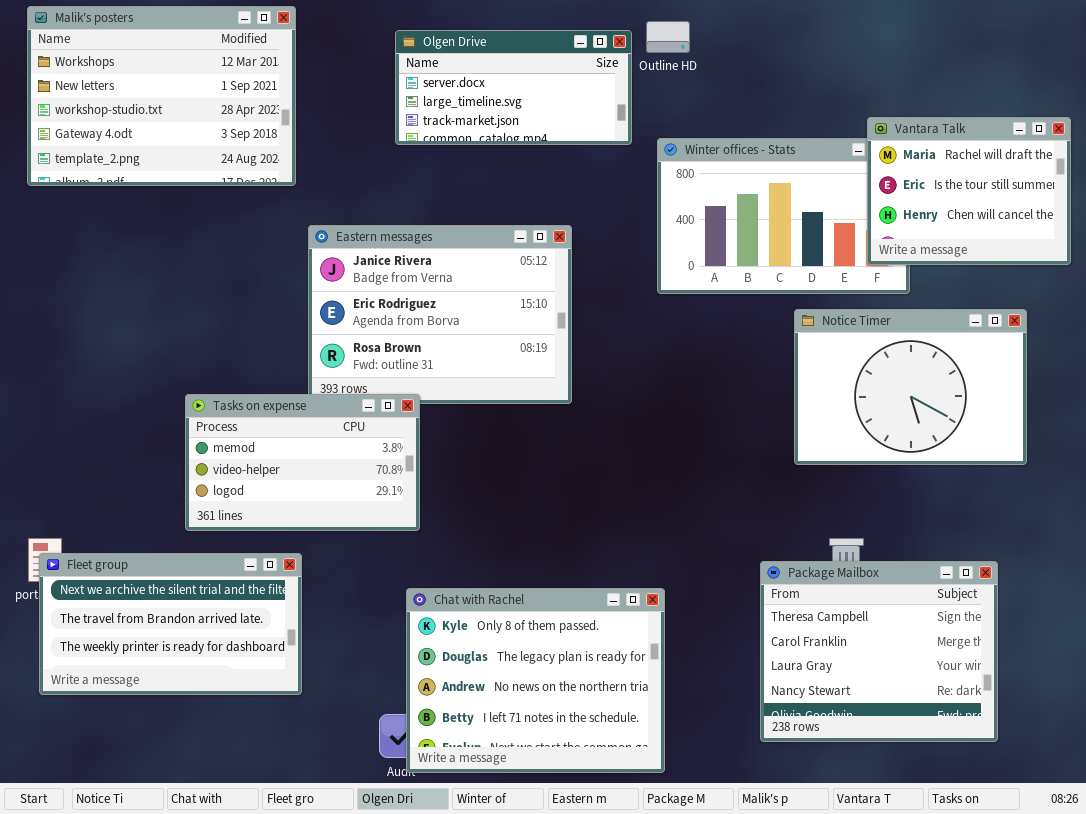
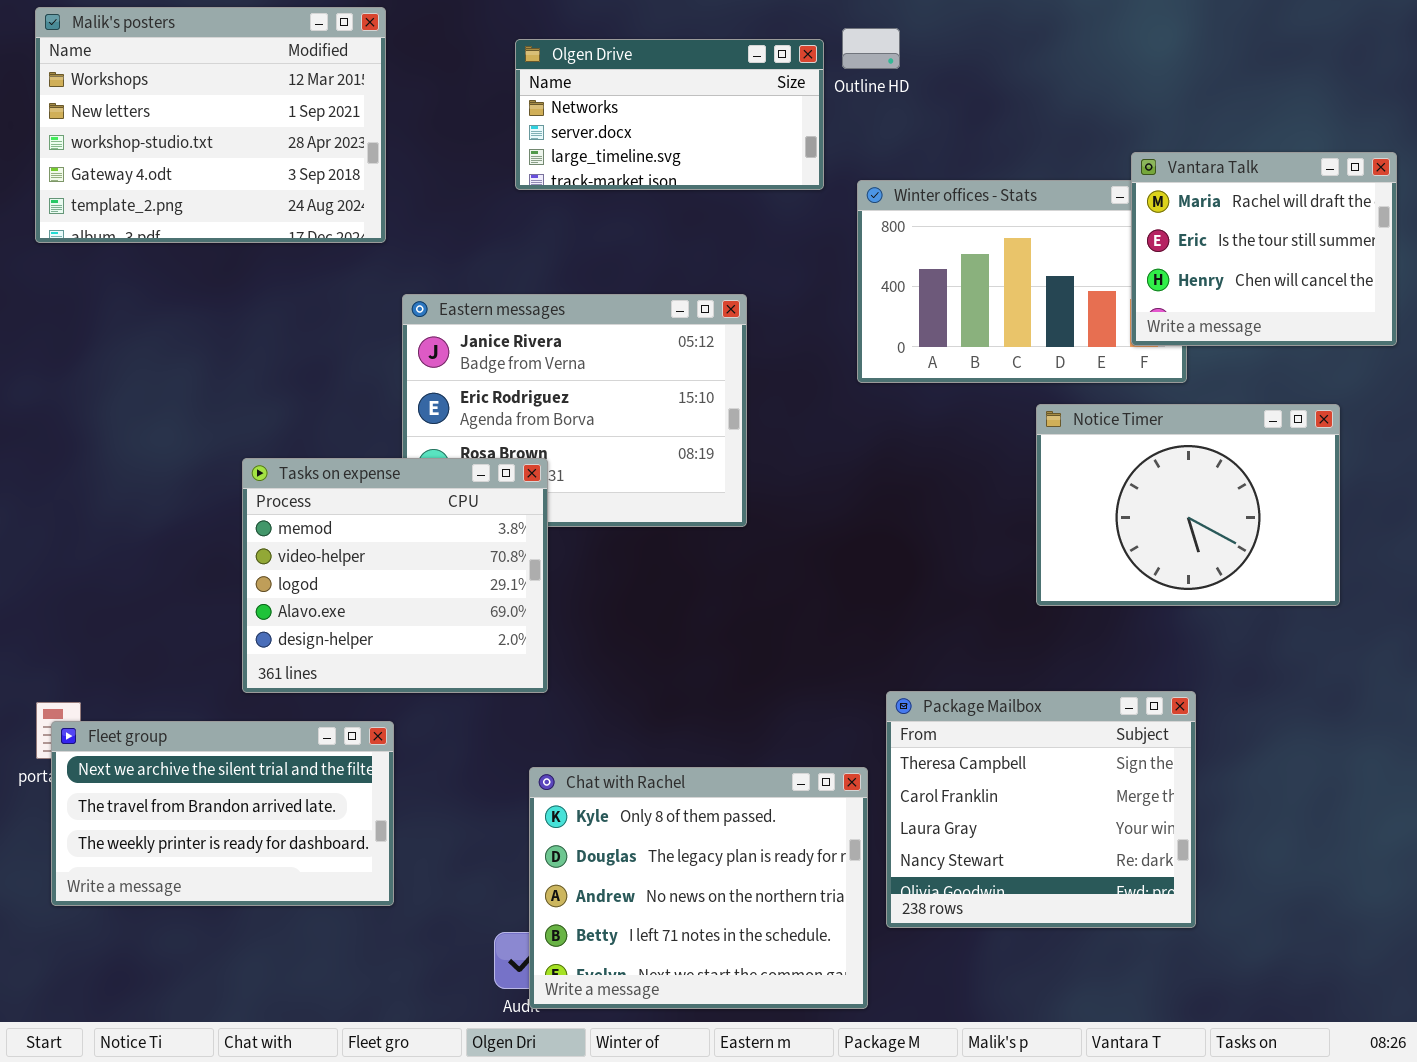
Olgen Drive: [395,30,632,145] -> [515,39,824,190], scrolled up 1 row
Tasks on expense: [185,394,420,531] -> [242,458,548,693], resized
Package Mailbox: [760,561,998,742] -> [886,691,1196,928], moved

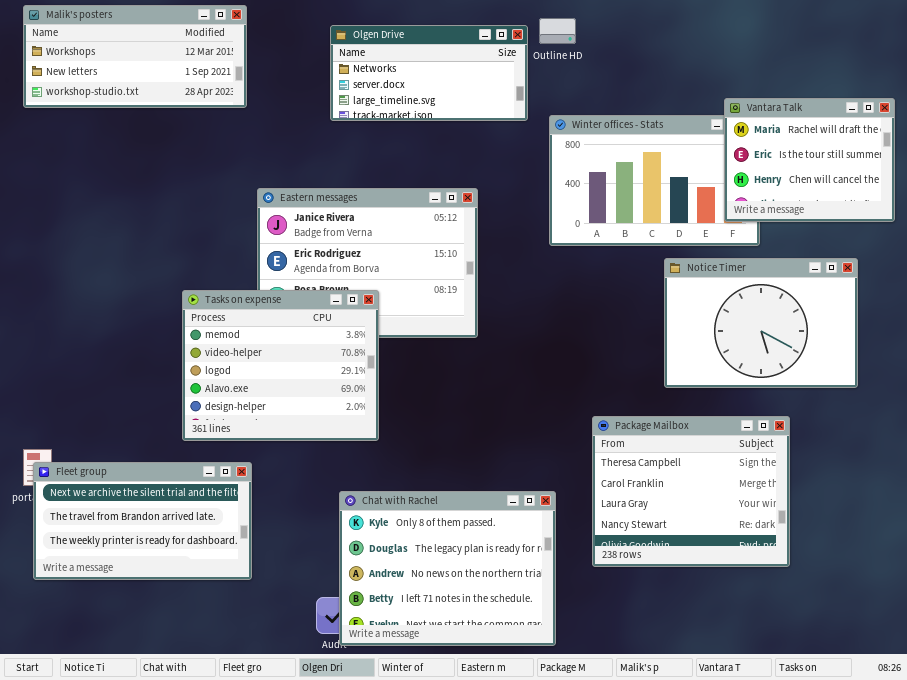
Malik's posters: [35,7,386,243] -> [23,5,247,108], resized
Tasks on expense: [242,458,548,693] -> [182,290,379,441], moved
Package Mailbox: [886,691,1196,928] -> [592,416,790,567], moved

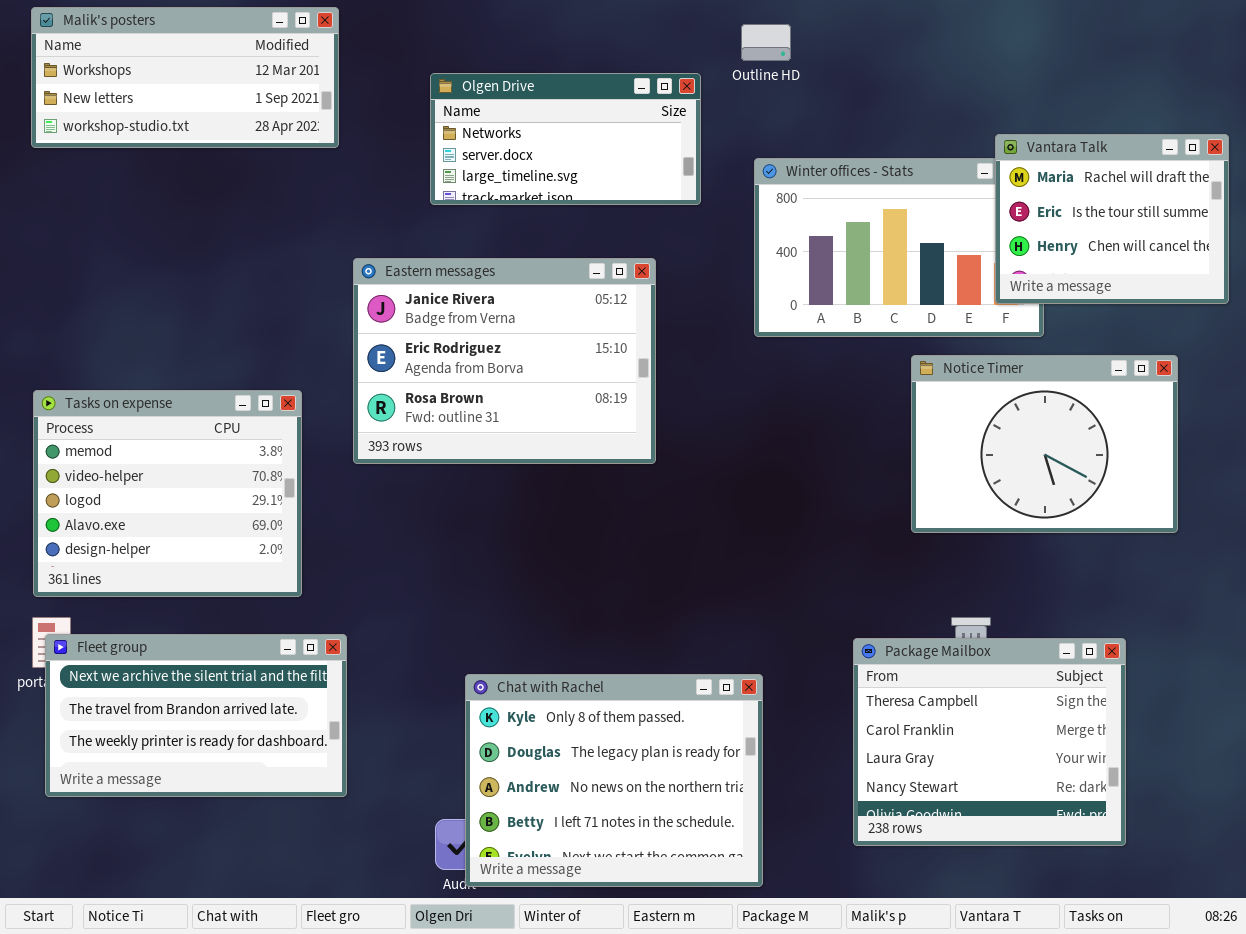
Olgen Drive: [330,25,528,121] -> [430,73,701,205], moved
Tasks on expense: [182,290,379,441] -> [33,390,302,597], moved
Package Mailbox: [592,416,790,567] -> [853,638,1126,846], moved

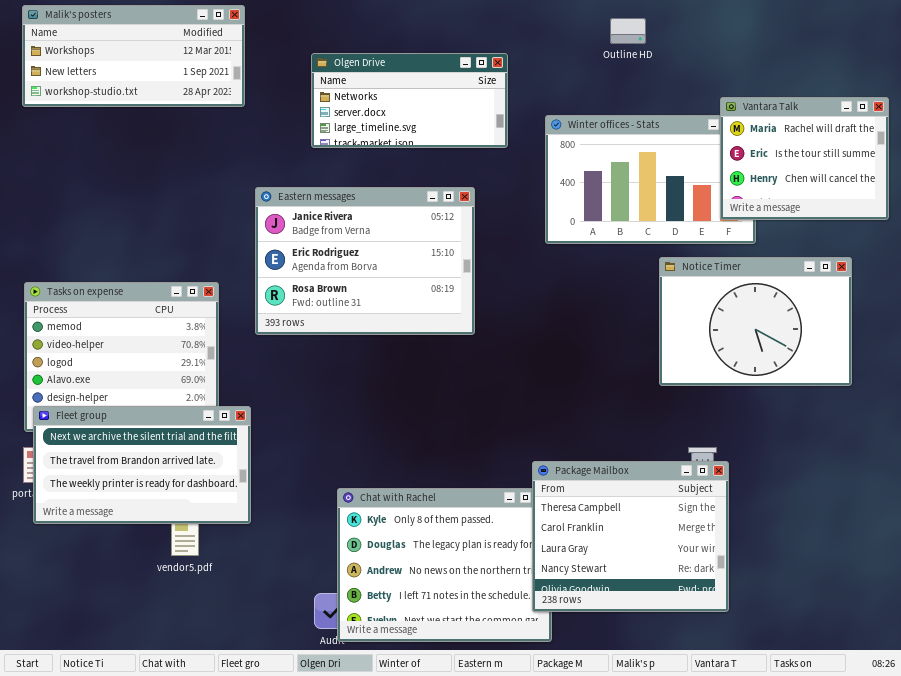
Outline HD: [741,24,791,61] -> [610,18,646,44], moved
Fleet group: [45,634,347,797] -> [33,406,251,524], moved
Package Mailbox: [853,638,1126,846] -> [532,461,729,612], moved

